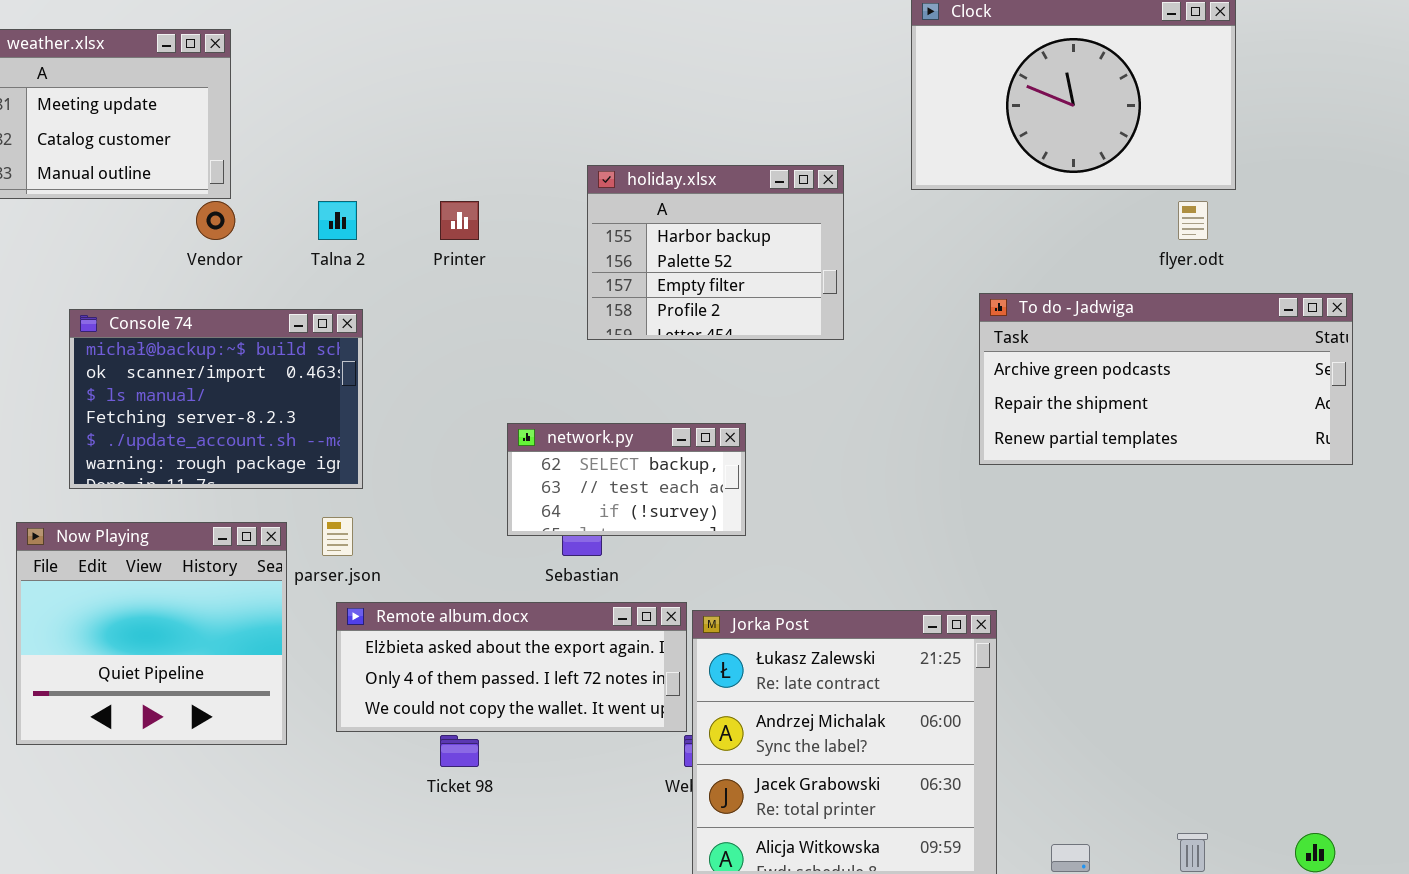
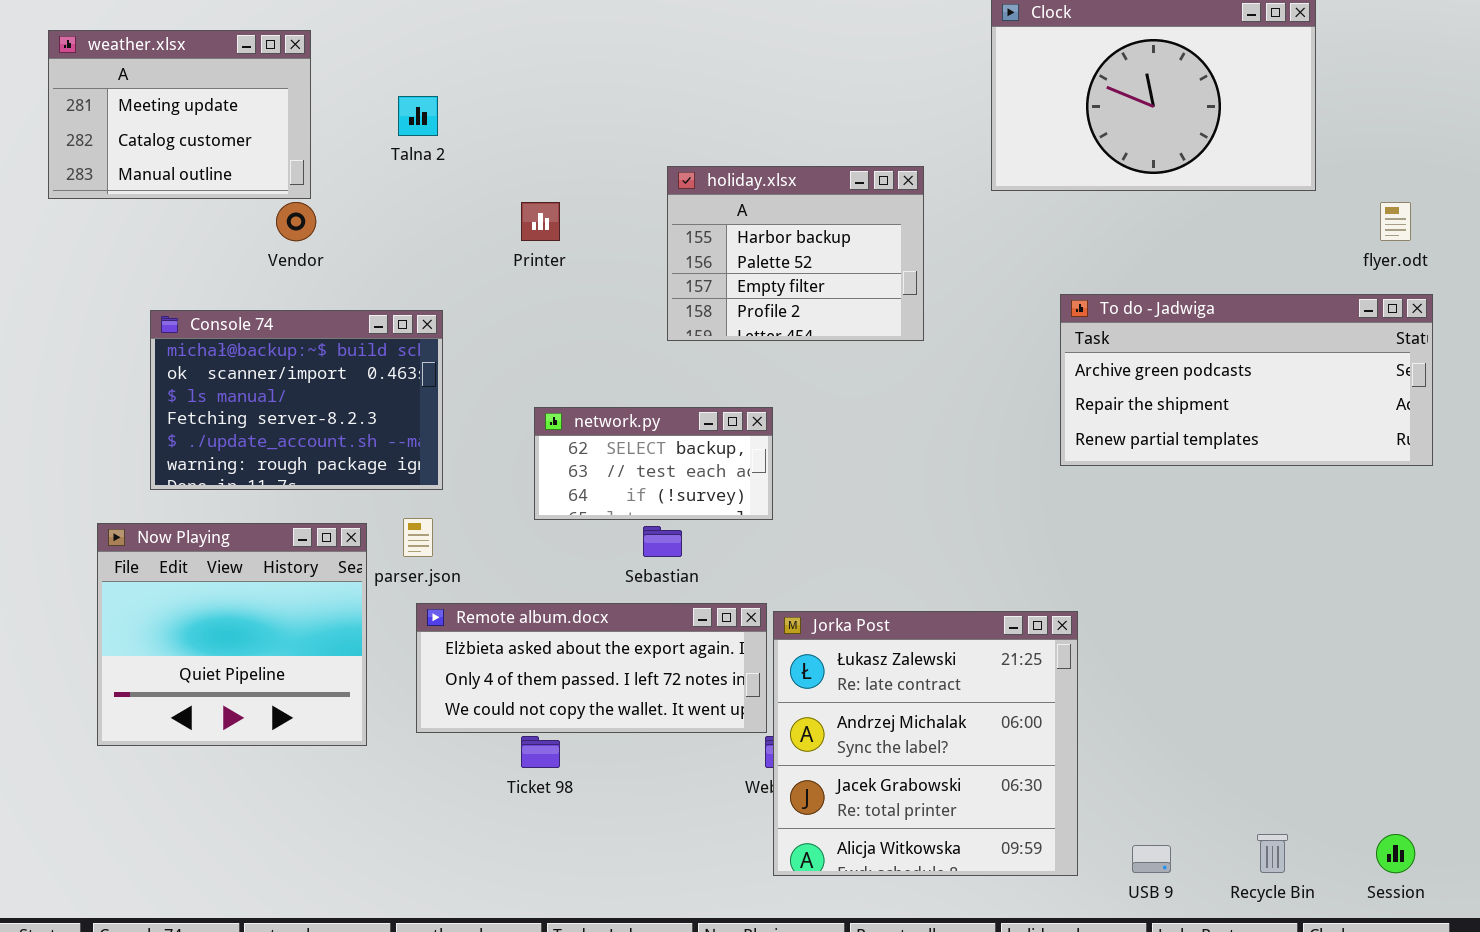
Talna 2: [318,201,357,240] -> [398,96,438,136], moved
flyer.odt: [1178,201,1208,240] -> [1380,202,1411,241], moved
network.py: [507,423,746,536] -> [534,407,773,520], moved

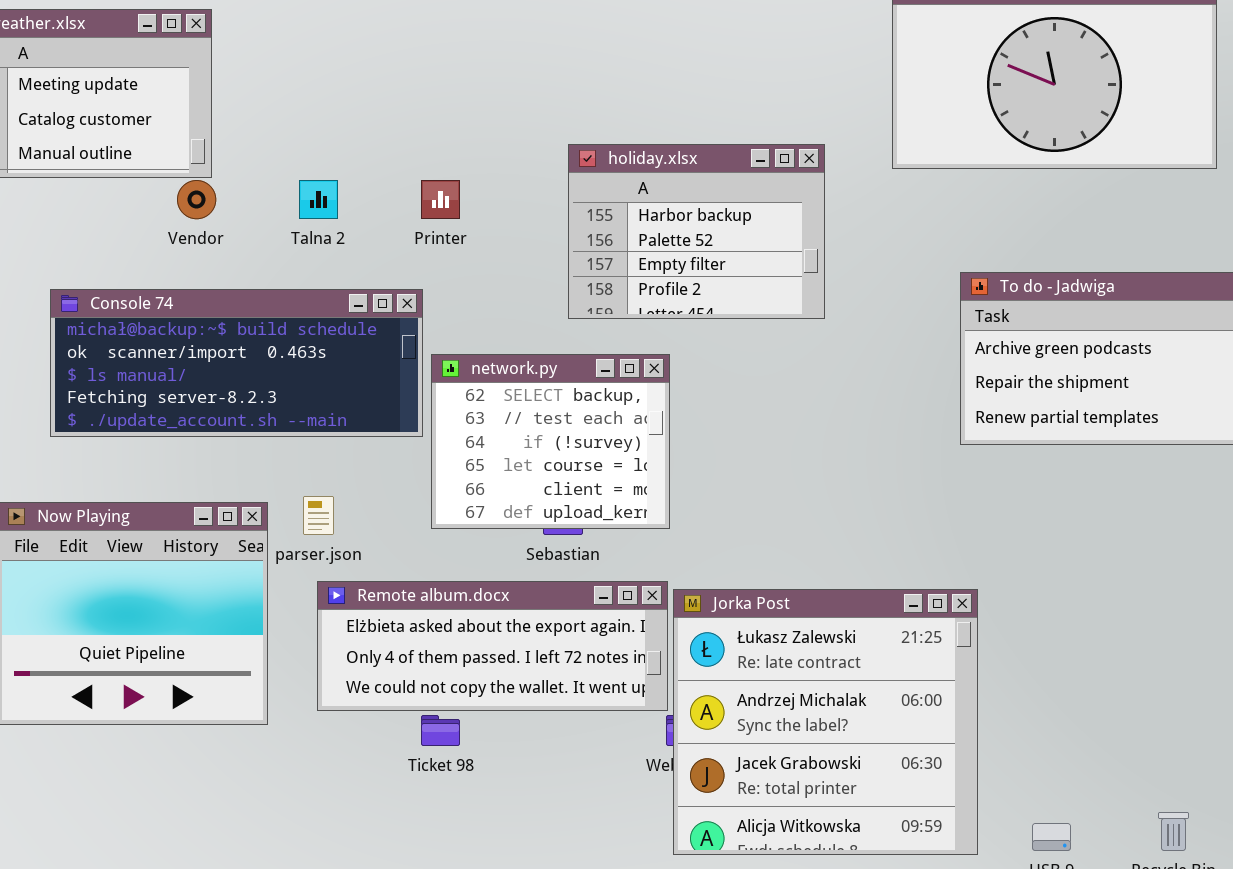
Talna 2: [398,96,438,136] -> [299,180,338,219], moved
Console 74: [150,310,443,490] -> [50,289,423,437], resized
network.py: [534,407,773,520] -> [431,354,670,529], moved, resized

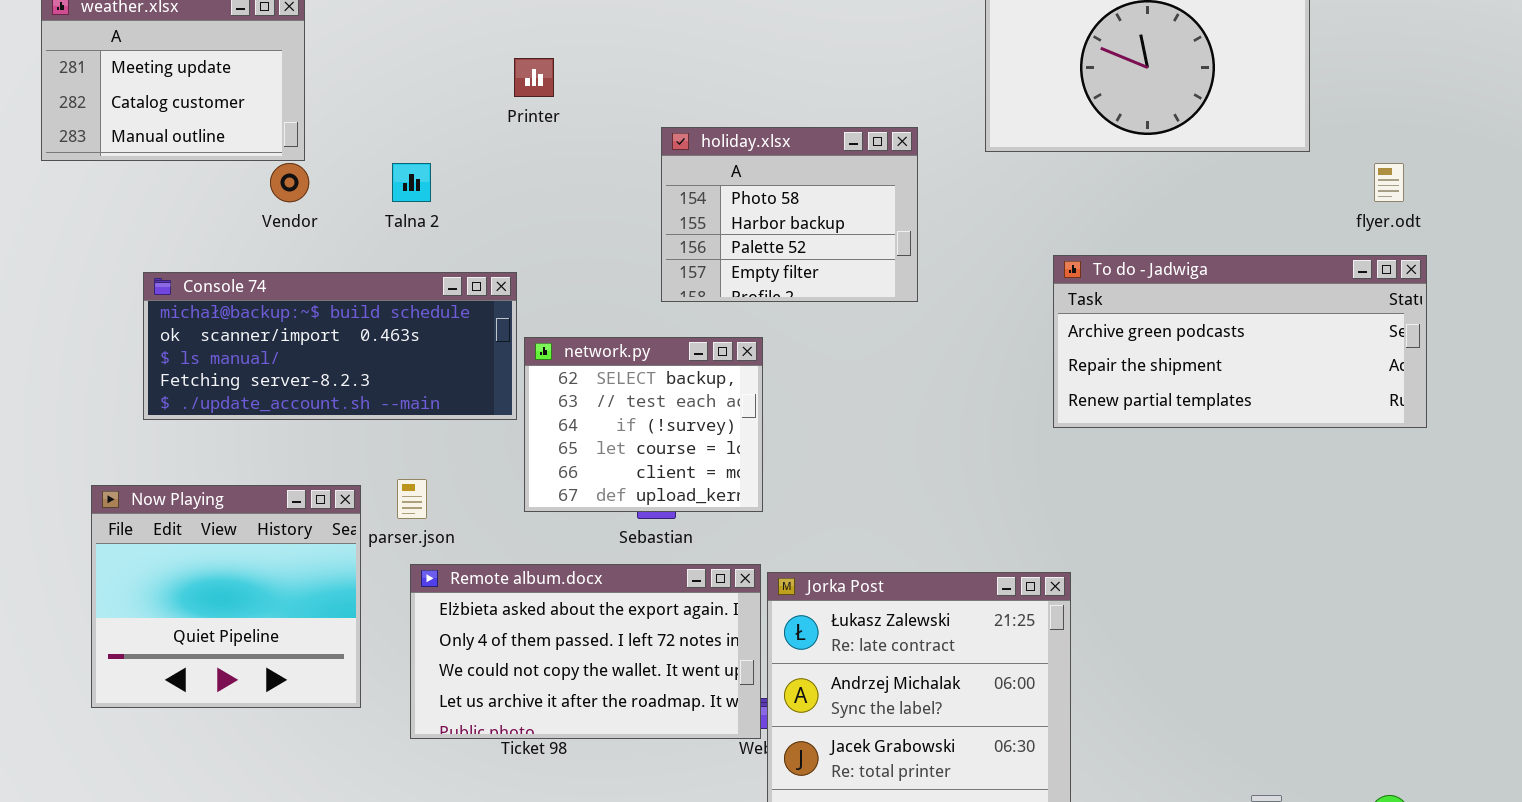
holiday.xlsx: [568,144,825,319] -> [661,127,918,302], scrolled up 1 row
Printer: [421,180,460,219] -> [514,58,554,97], moved
Remote album.docx: [317,581,668,711] -> [410,564,761,739], resized

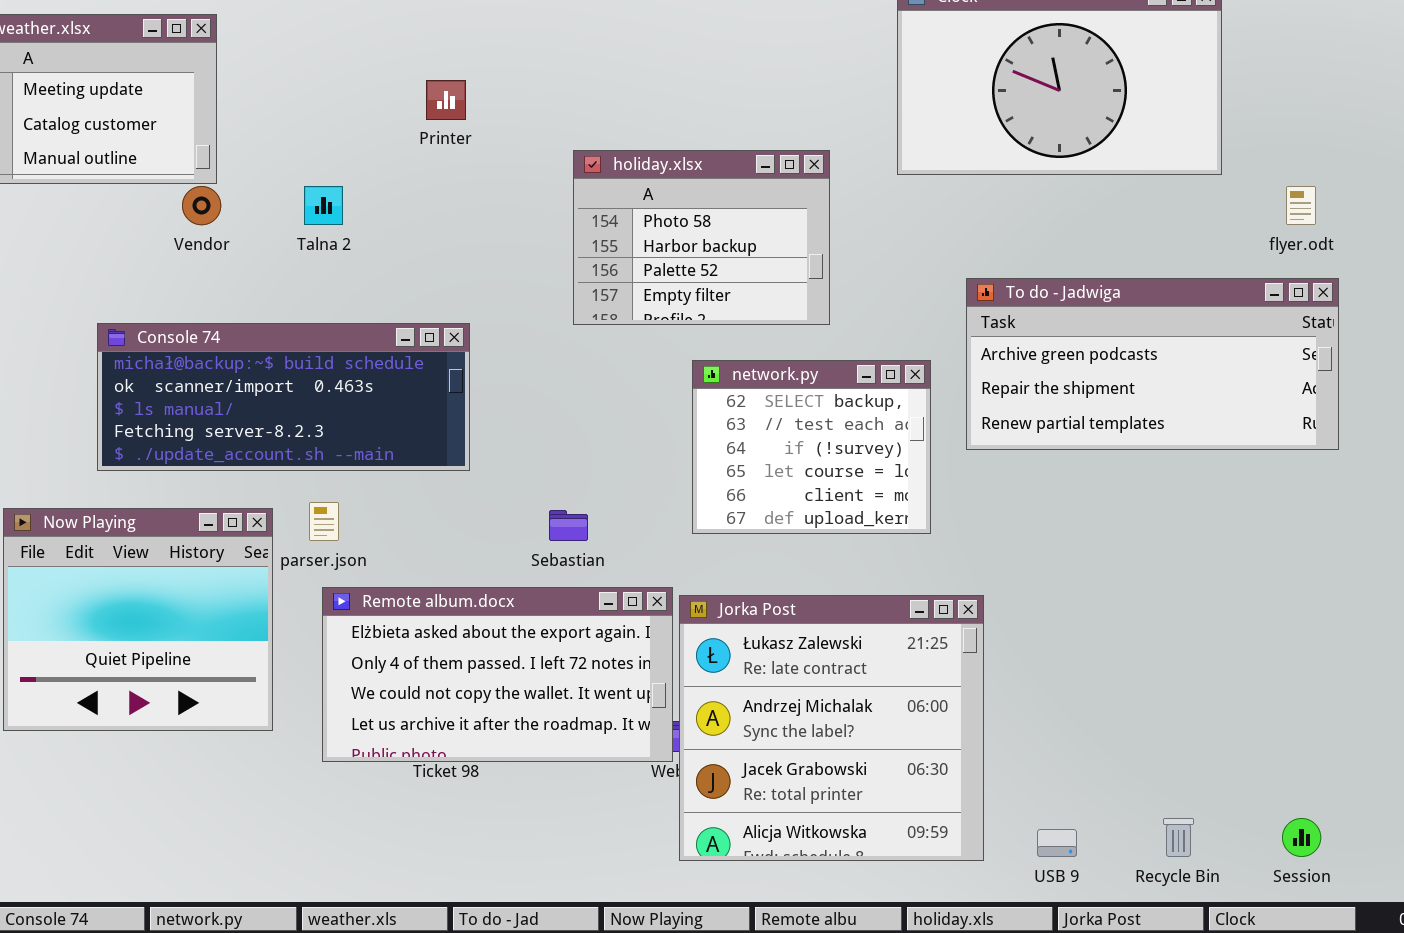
Console 74: [143,272,517,420] -> [97,323,470,471], moved
network.py: [524,337,763,512] -> [692,360,931,534], moved

